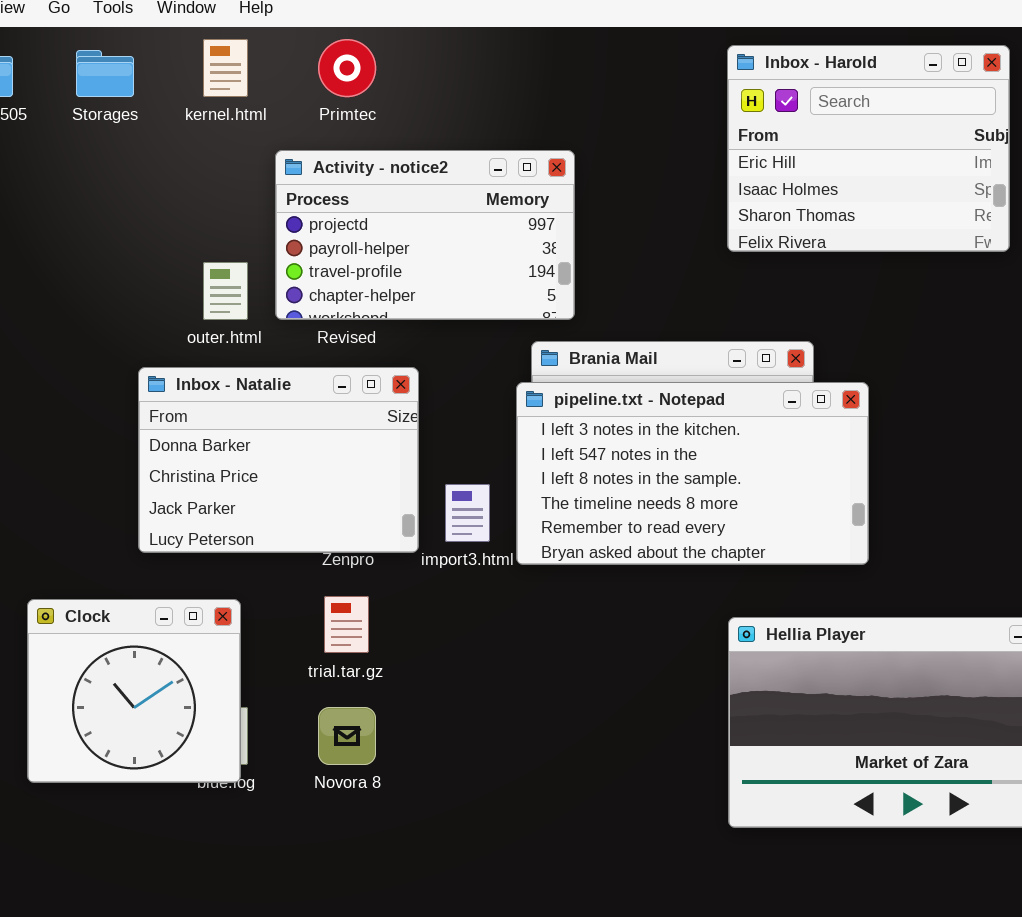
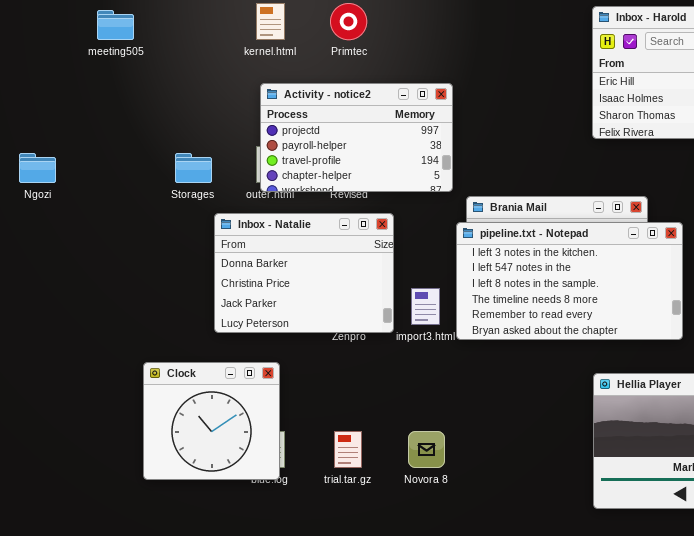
Storages: [76,50,134,97] -> [175,153,212,183], moved
Activity - notice2: [275,150,575,320] -> [260,83,453,192], moved
trial.tar.gz: [324,596,369,653] -> [334,431,362,468], moved
Novora 8: [318,707,376,765] -> [408,431,445,468], moved

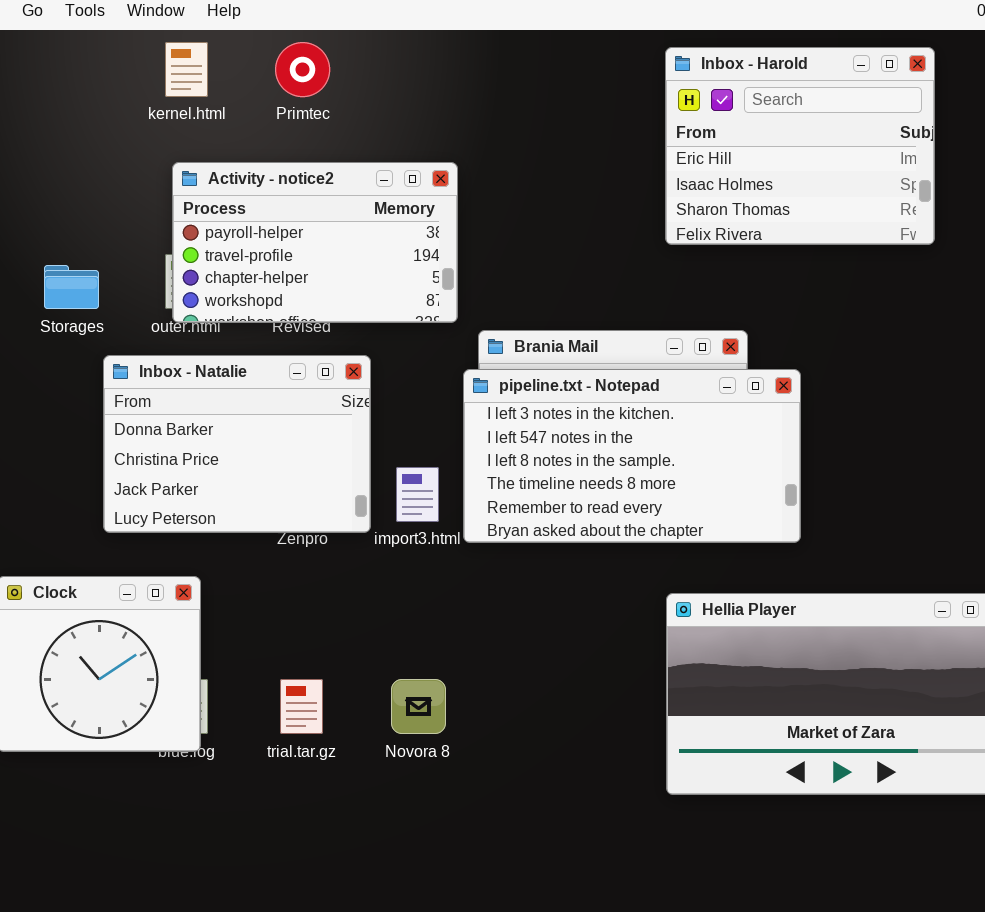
Activity - notice2: [260,83,453,192] -> [172,162,458,323], scrolled down 1 row

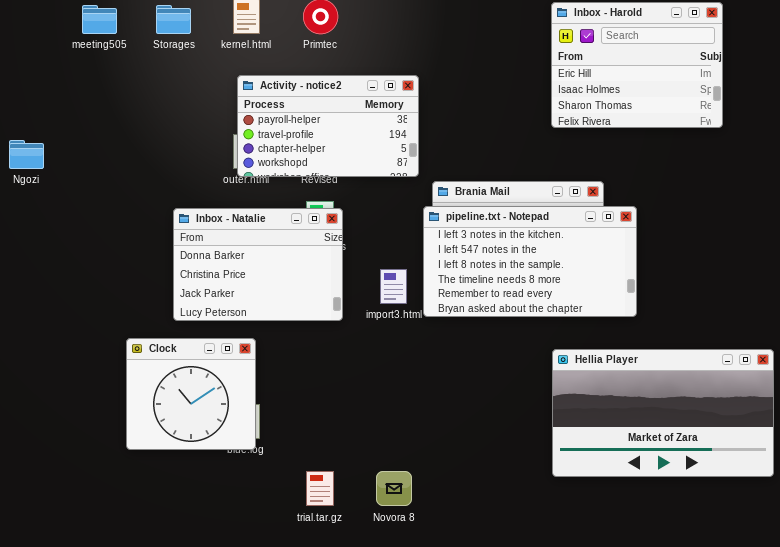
Storages: [44,265,99,309] -> [156,5,191,34], moved
Inbox - Natalie: [103,355,371,533] -> [173,208,343,321], moved
trial.tar.gz: [280,679,323,734] -> [306,471,334,506], moved
Novora 8: [391,679,446,734] -> [376,471,412,506], moved

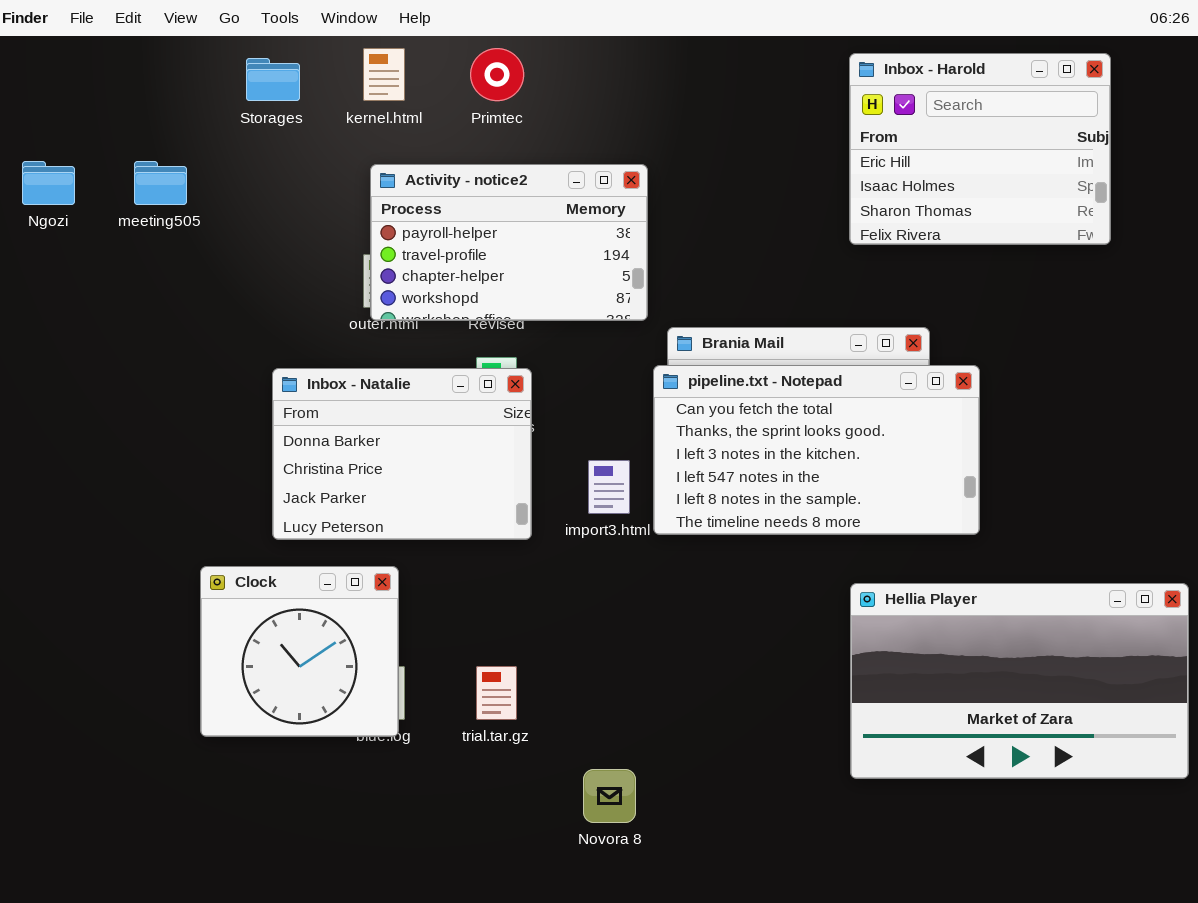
meeting505: [82,5,117,34] -> [134,161,187,205], moved
Ngozi: [9,140,44,169] -> [22,161,75,205], moved
pipeline.txt - Notepad: [423,206,637,317] -> [653,365,980,535], scrolled up 2 rows
trial.tar.gz: [306,471,334,506] -> [476,666,517,720], moved

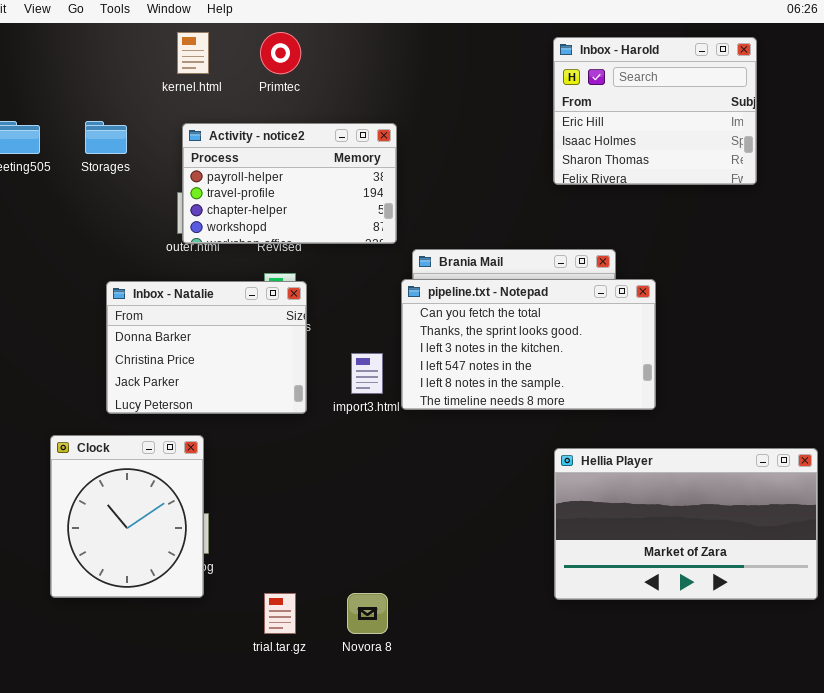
Storages: [246,58,300,101] -> [85,121,127,154], moved
Clock: [200,566,399,737] -> [50,435,204,598], resized
trial.tar.gz: [476,666,517,720] -> [264,593,296,634], moved

